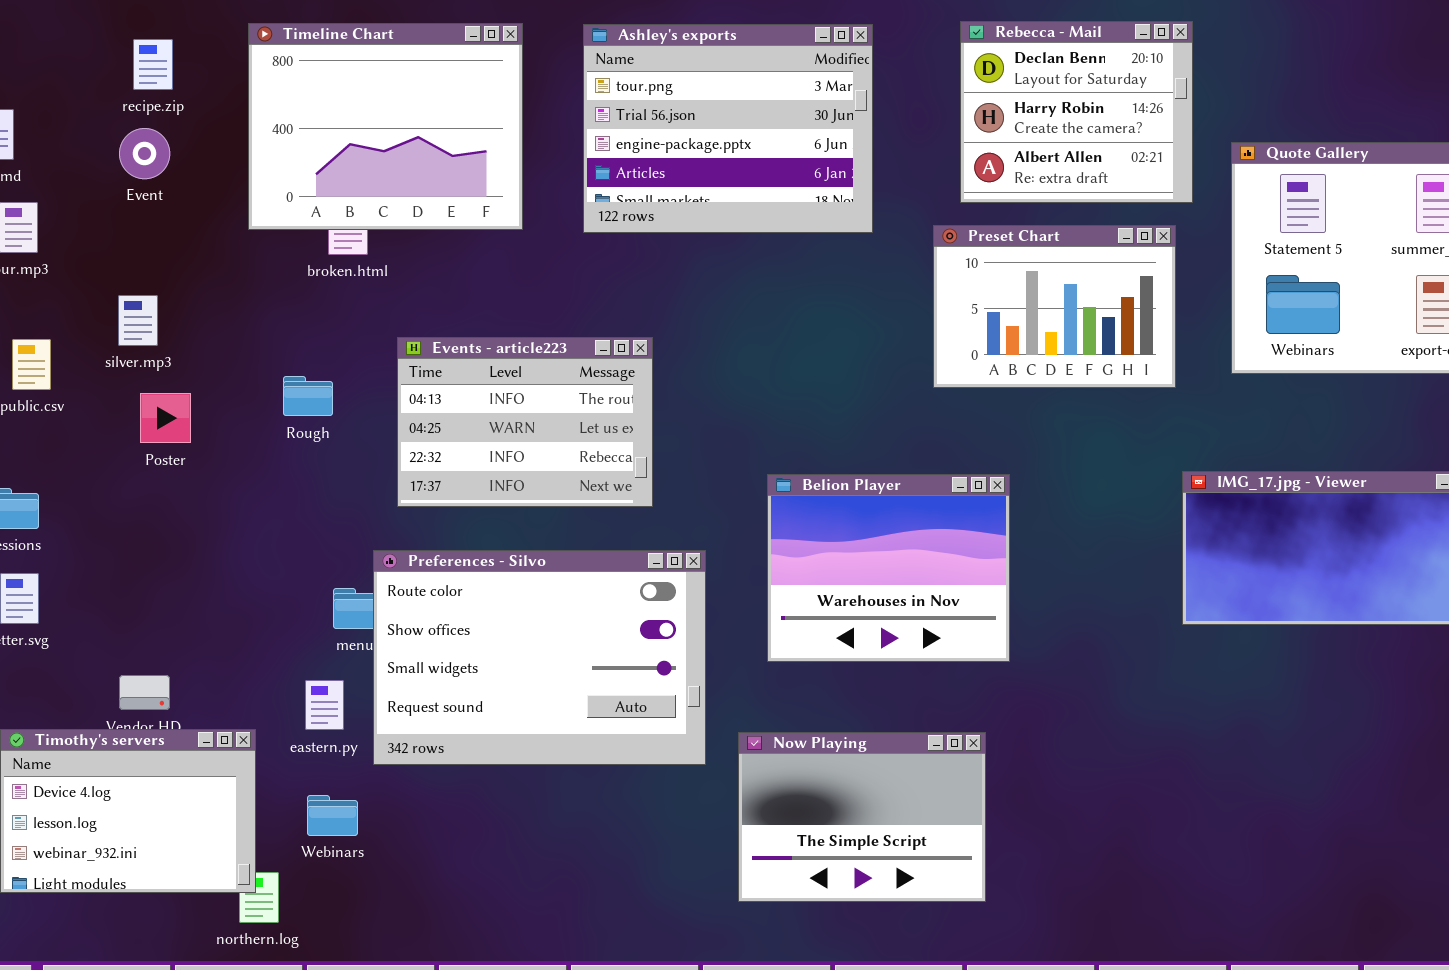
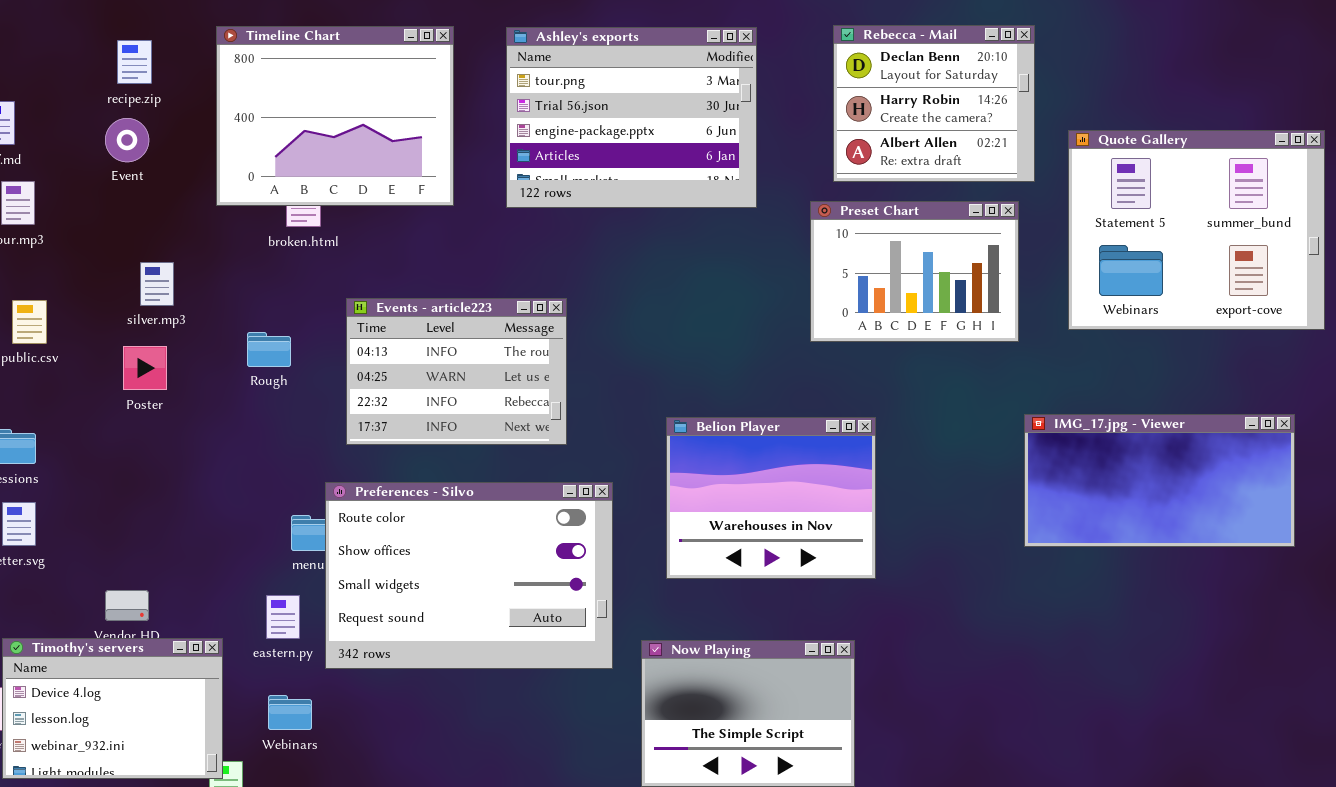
silver.mp3: [118,295,158,346] -> [140,262,174,306], moved

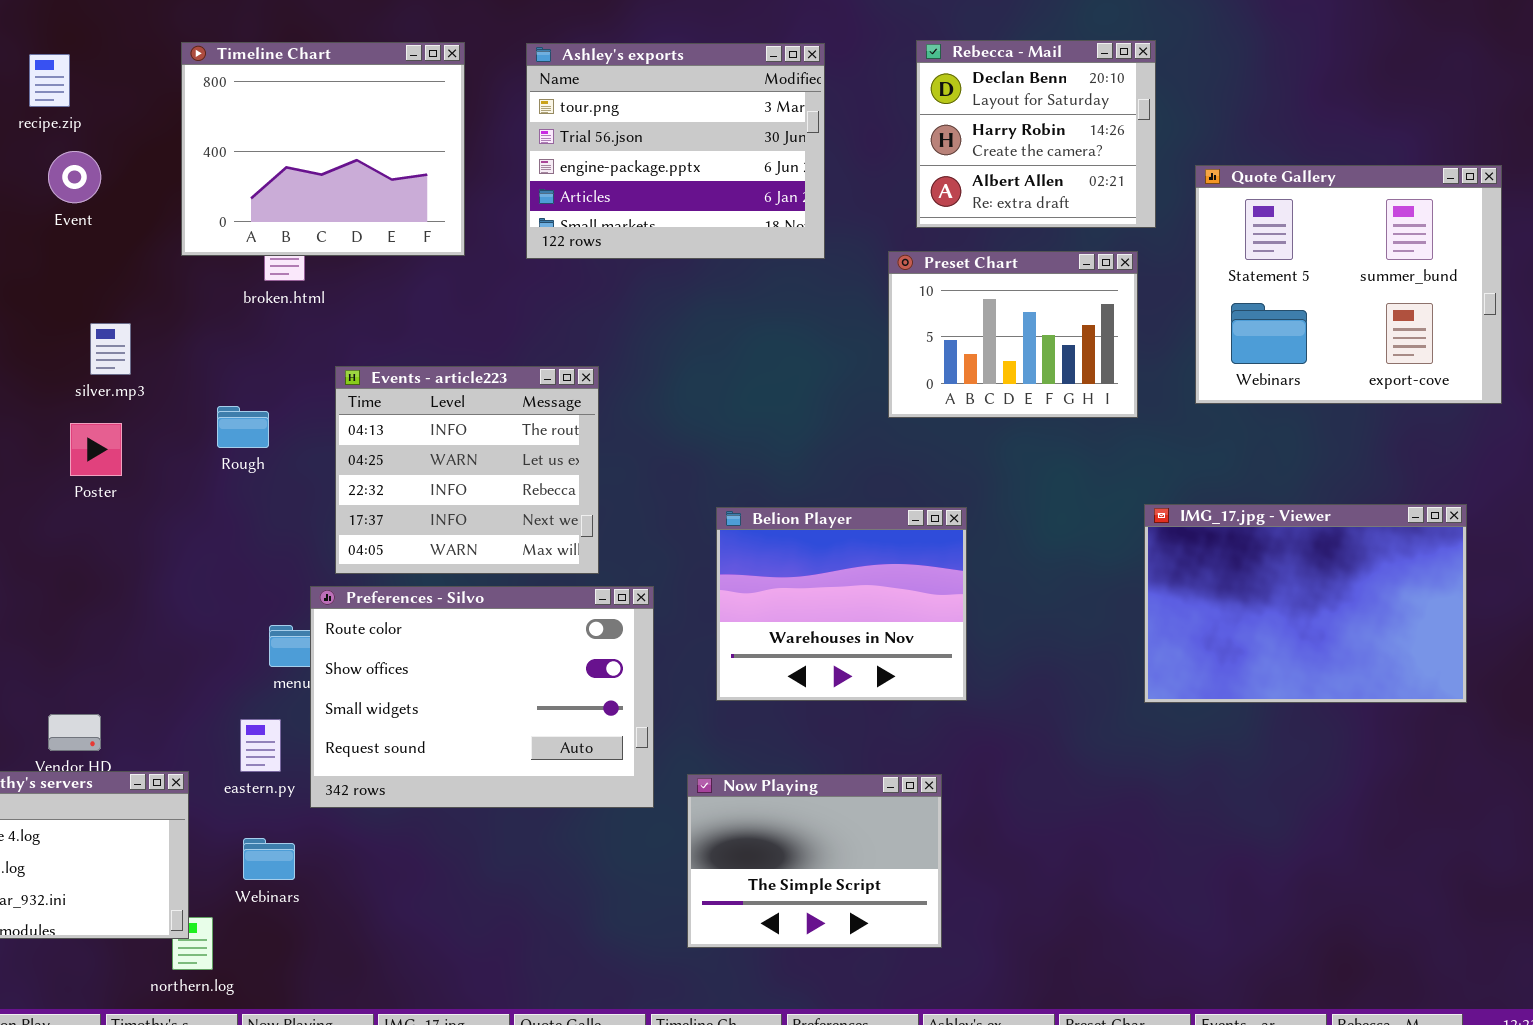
recipe.zip: [117,40,152,84] -> [29,54,70,107], moved
Events - article223: [346,298,567,445] -> [335,366,599,574], resized
IMG_17.jpg - Viewer: [1024,414,1295,547] -> [1144,504,1467,703], resized

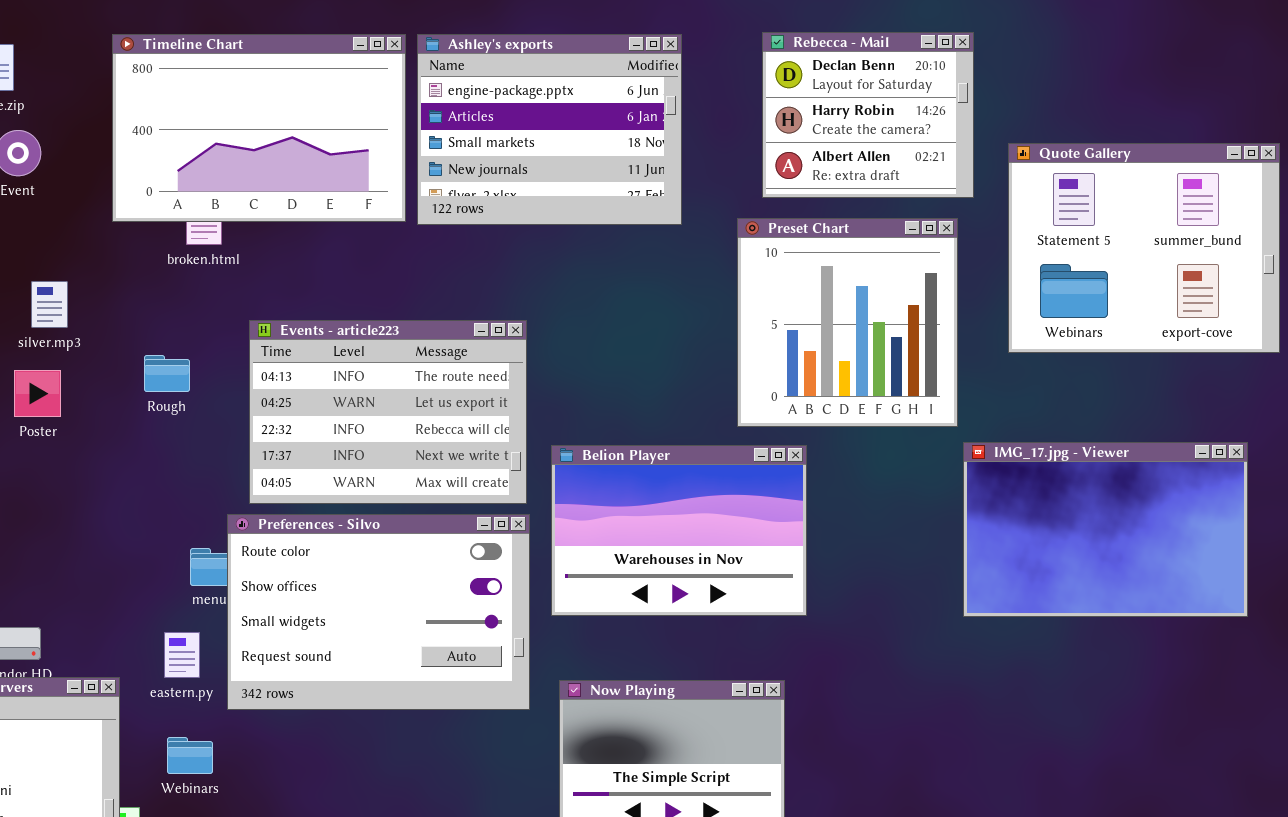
Timeline Chart: [181,42,465,256] -> [112,34,406,222], resized
Ashley's exports: [526,43,825,259] -> [417,34,682,225], scrolled down 2 rows
Preset Chart: [888,251,1138,418] -> [737,218,958,427], resized
Events - article223: [335,366,599,574] -> [249,320,527,504], resized
Belion Player: [716,507,967,701] -> [551,445,807,616], resized

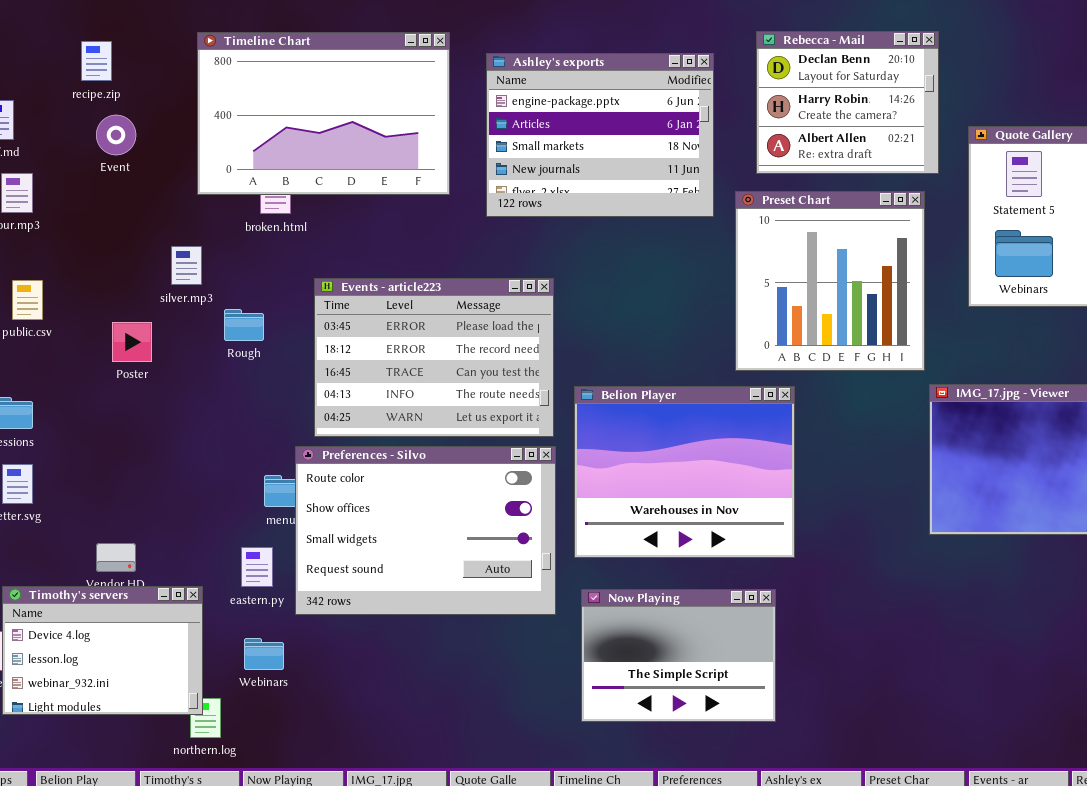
Ashley's exports: [417,34,682,225] -> [486,53,714,217], moved
silver.mp3: [31,281,68,328] -> [171,246,202,285], moved
Events - article223: [249,320,527,504] -> [314,278,554,437], scrolled up 3 rows
Belion Player: [551,445,807,616] -> [574,386,795,558], resized

